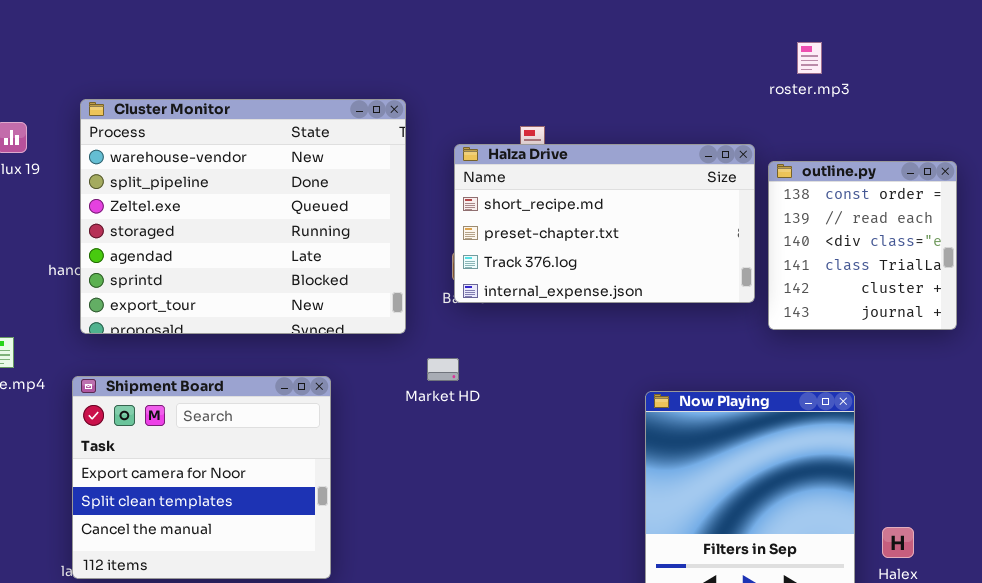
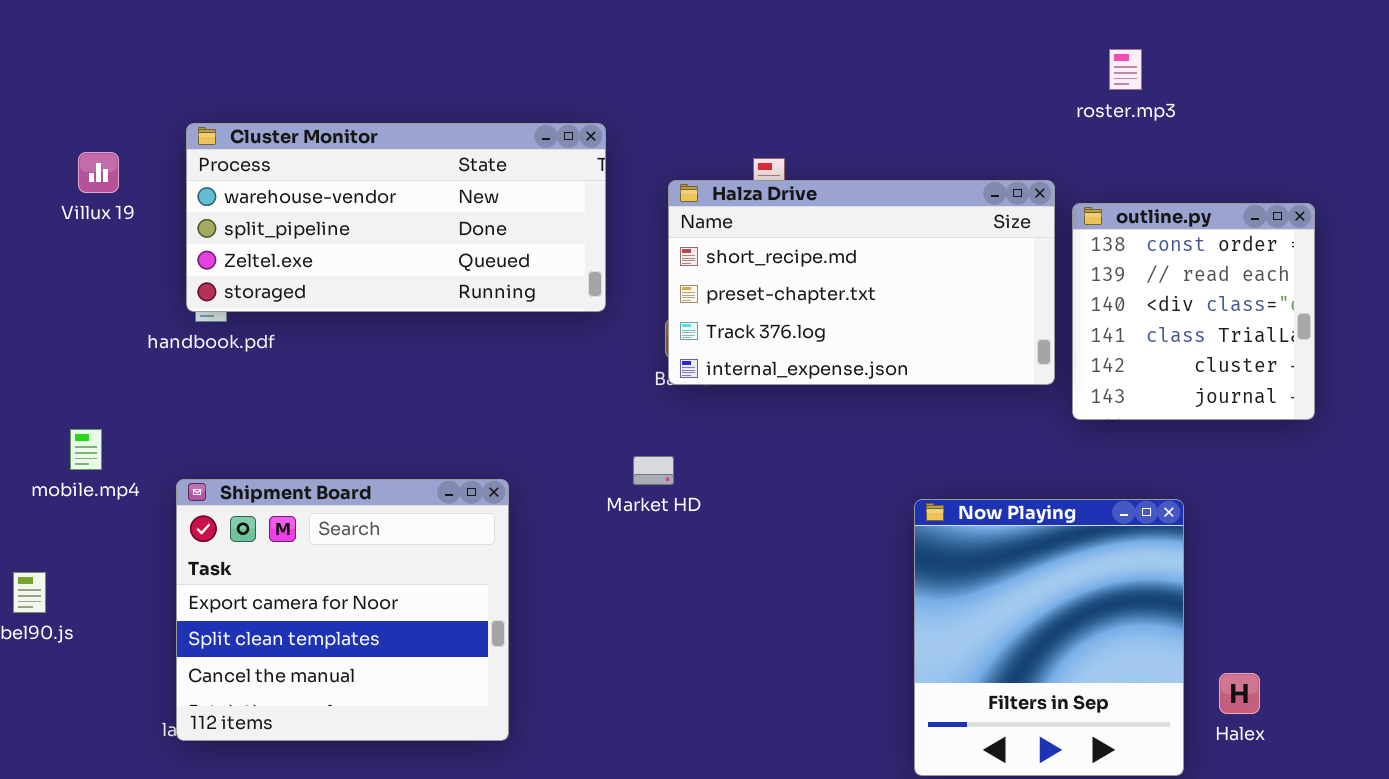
Cluster Monitor: [80,99,406,334] -> [186,123,606,312], resized

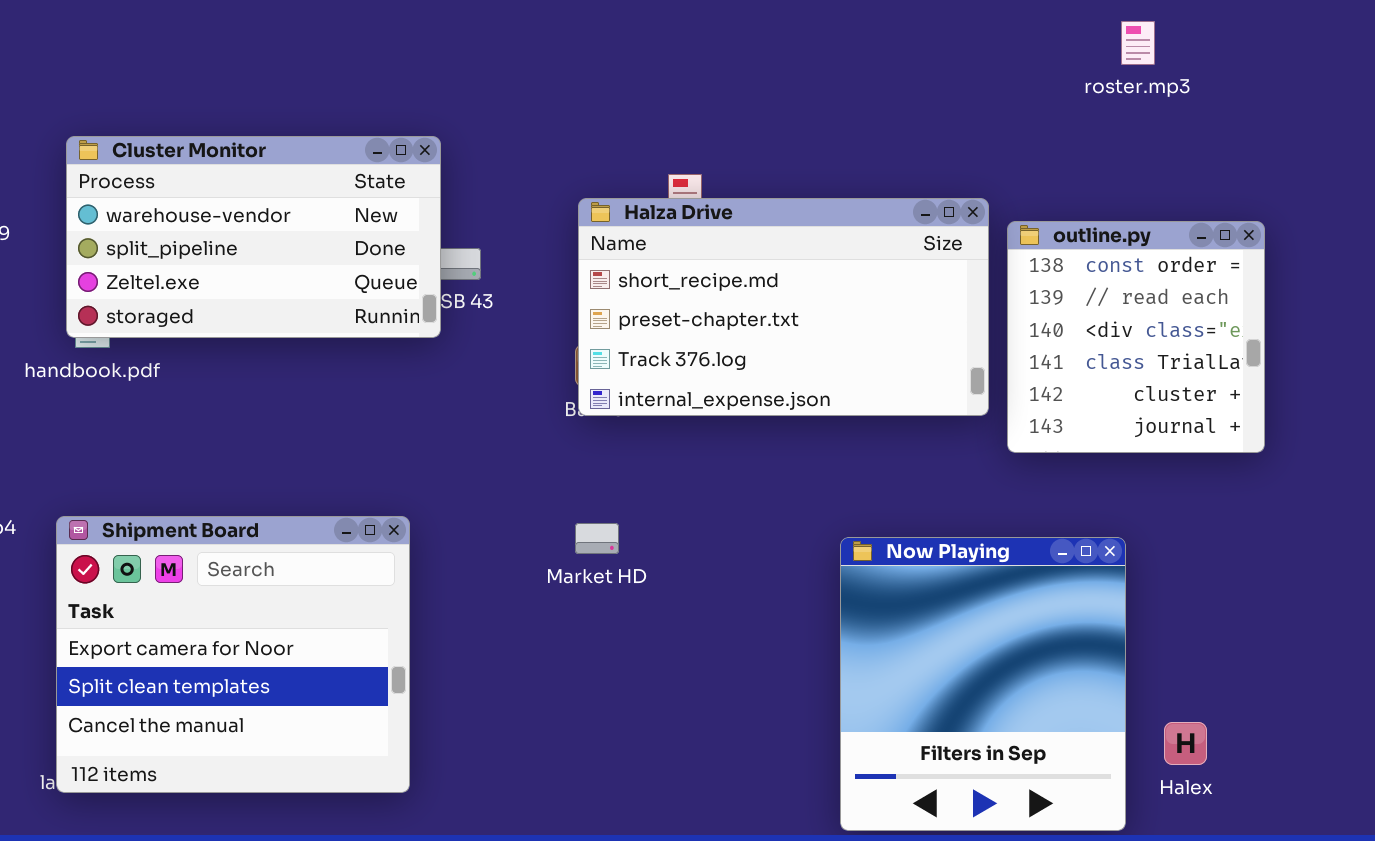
roster.mp3: [1109,49,1142,90] -> [1121,21,1155,65], moved
Cluster Monitor: [186,123,606,312] -> [66,136,441,338], resized
Market HD: [633,456,674,485] -> [575,523,619,554], moved

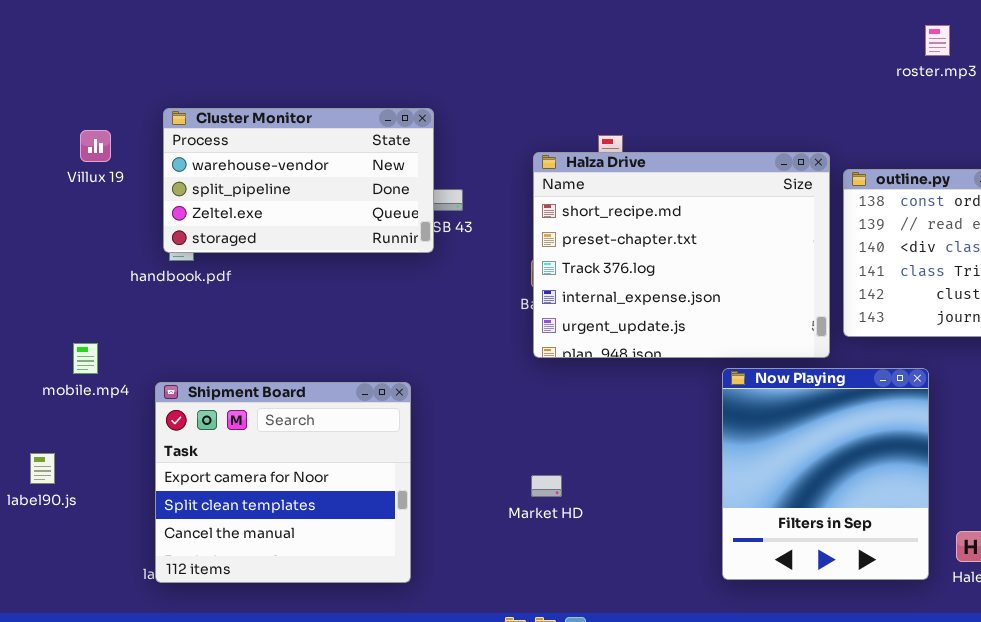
Halza Drive: [578,198,989,416] -> [533,152,830,358], resized
Market HD: [575,523,619,554] -> [531,475,562,497], moved
Now Playing: [840,537,1126,831] -> [722,368,929,580], moved

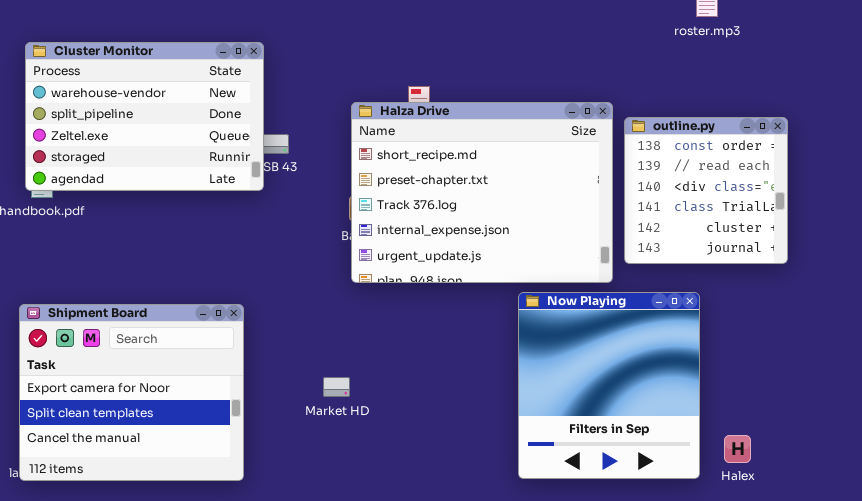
Cluster Monitor: [163,108,434,253] -> [25,42,264,191], resized
Market HD: [531,475,562,497] -> [323,377,350,397], moved

